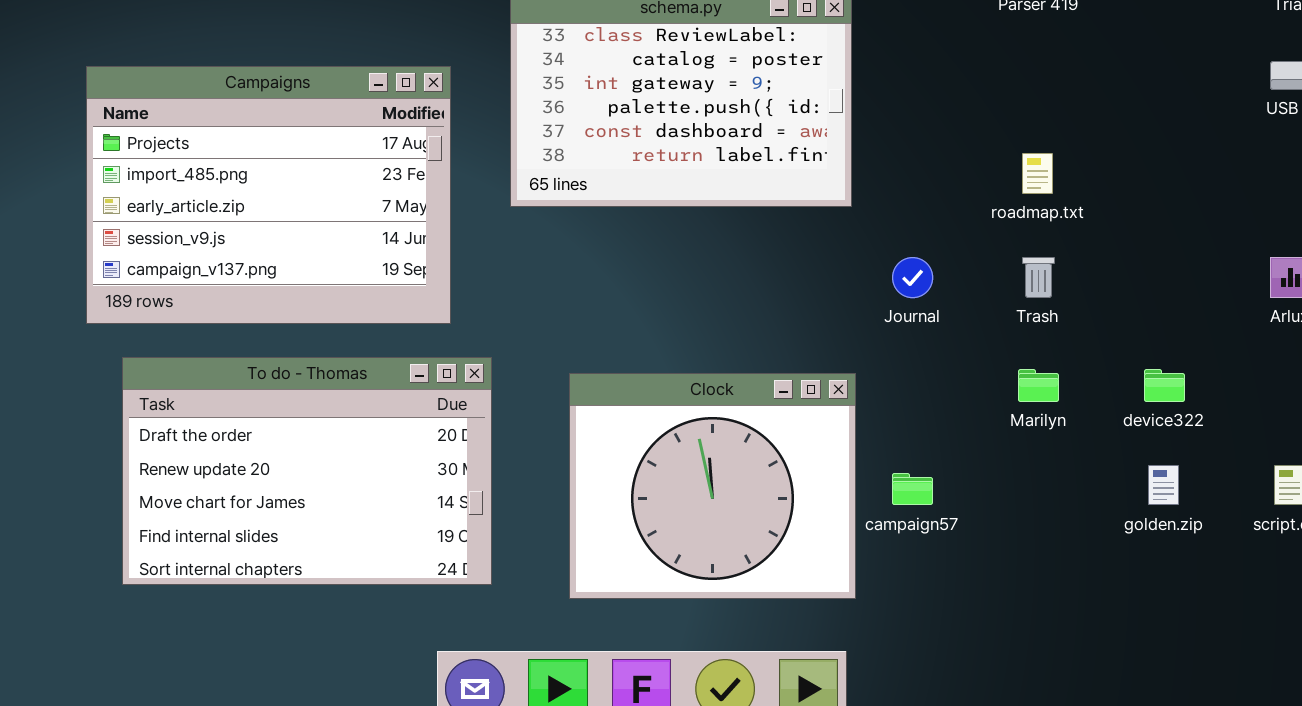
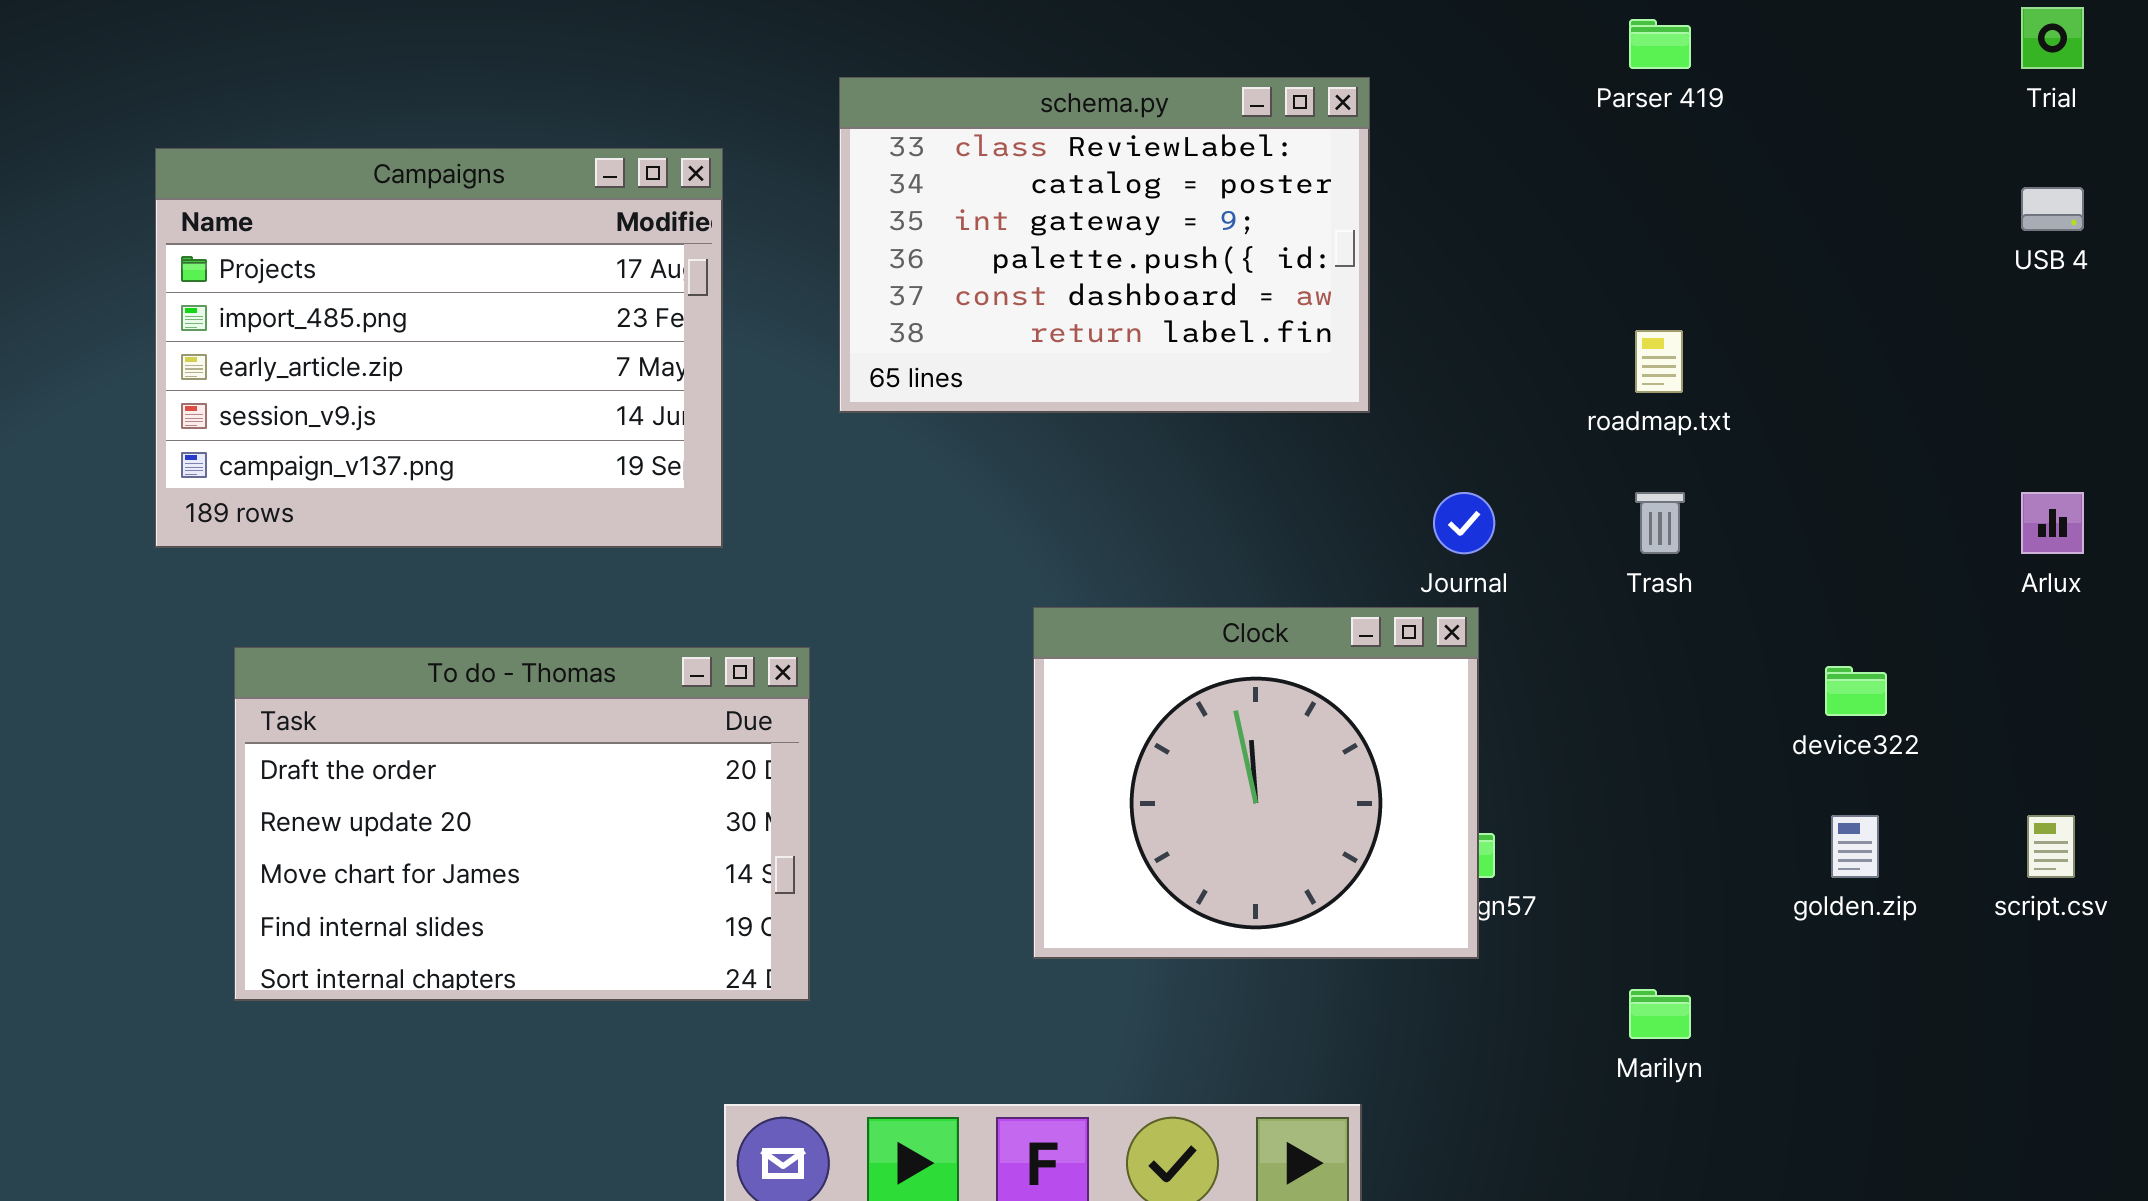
Campaigns: [86,66,451,324] -> [155,148,723,548], moved
Marilyn: [1018,369,1059,402] -> [1629,989,1691,1039], moved
Clock: [569,373,856,599] -> [1033,607,1479,959], moved

